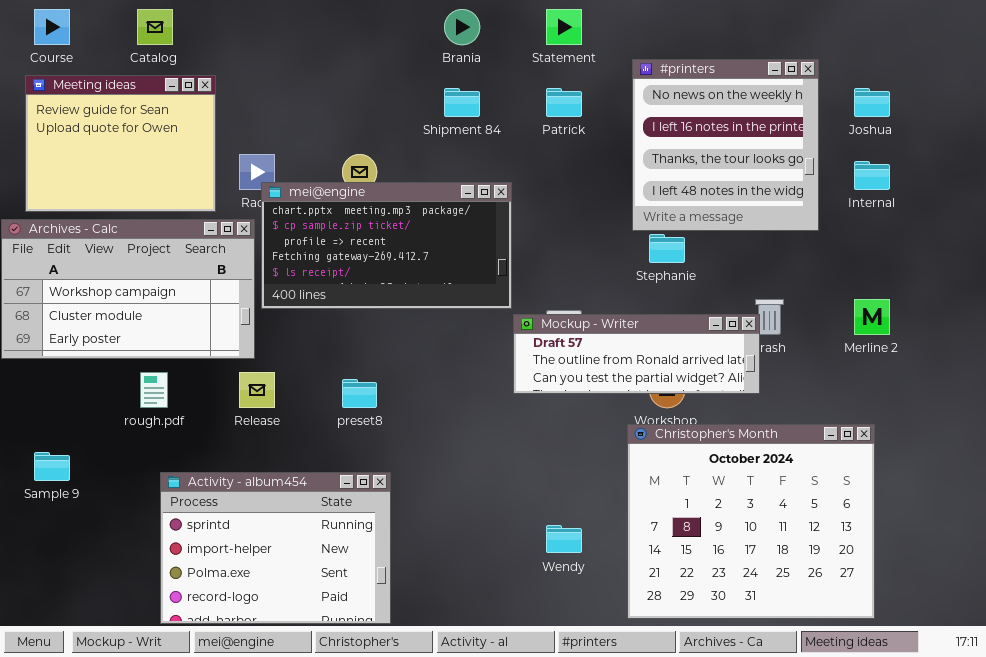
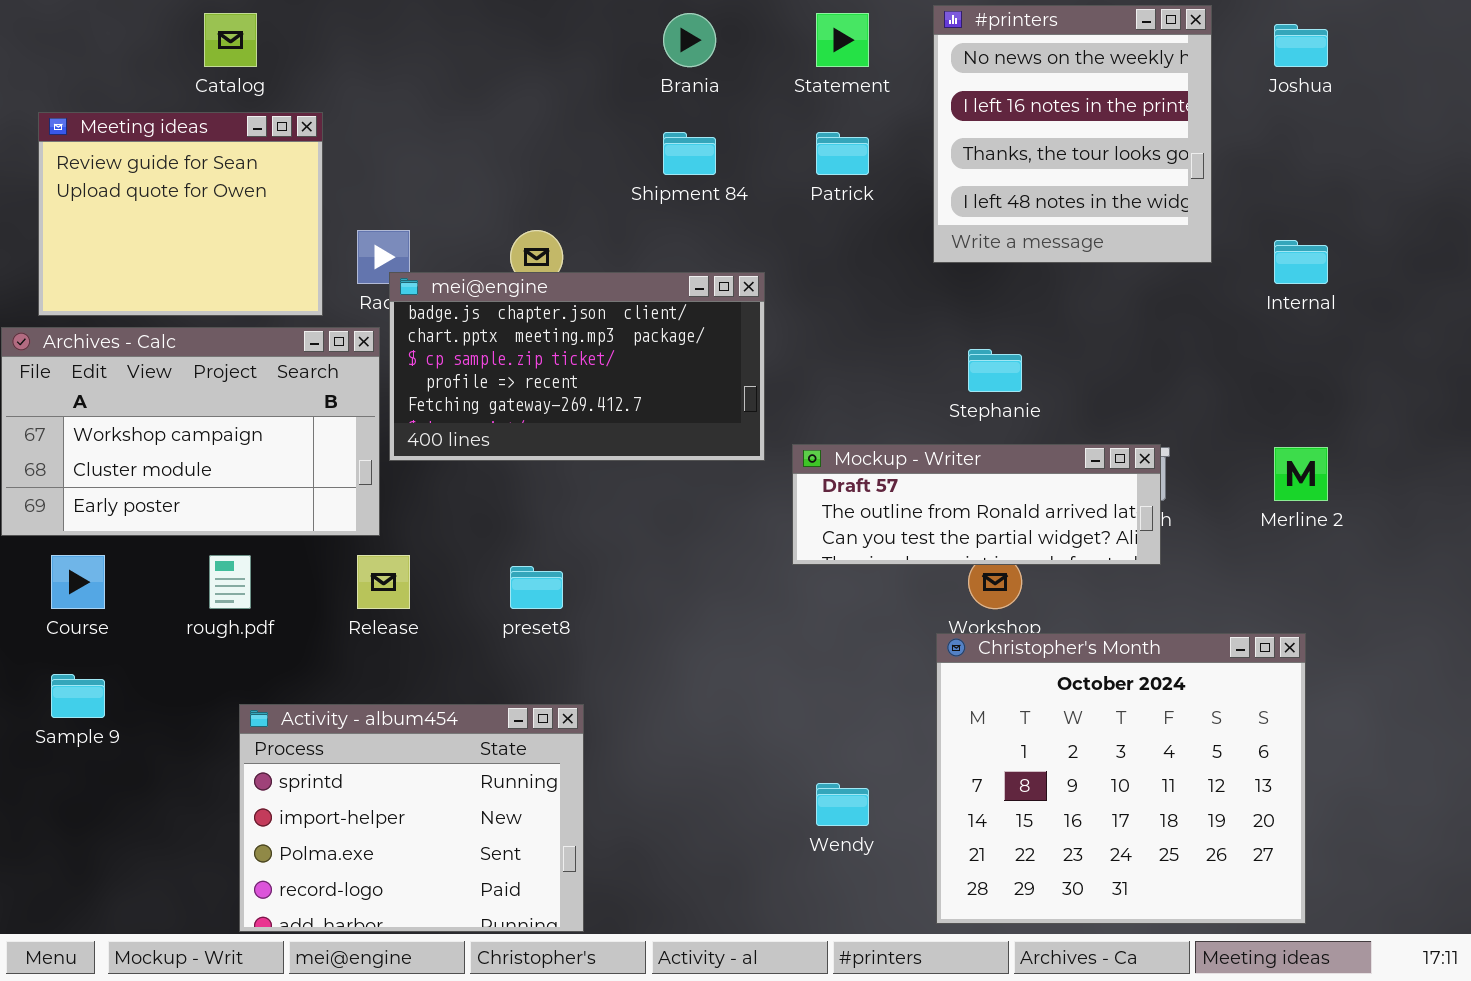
Course: [34,9,70,45] -> [51,555,105,609], moved
#printers: [632,59,819,231] -> [933,5,1212,263], moved
Joshua: [854,88,890,117] -> [1274,24,1328,67], moved
mei@engine: [261,182,512,309] -> [389,272,765,461], scrolled up 1 row
Mockup - Writer: [513,314,760,394] -> [792,444,1161,565], moved

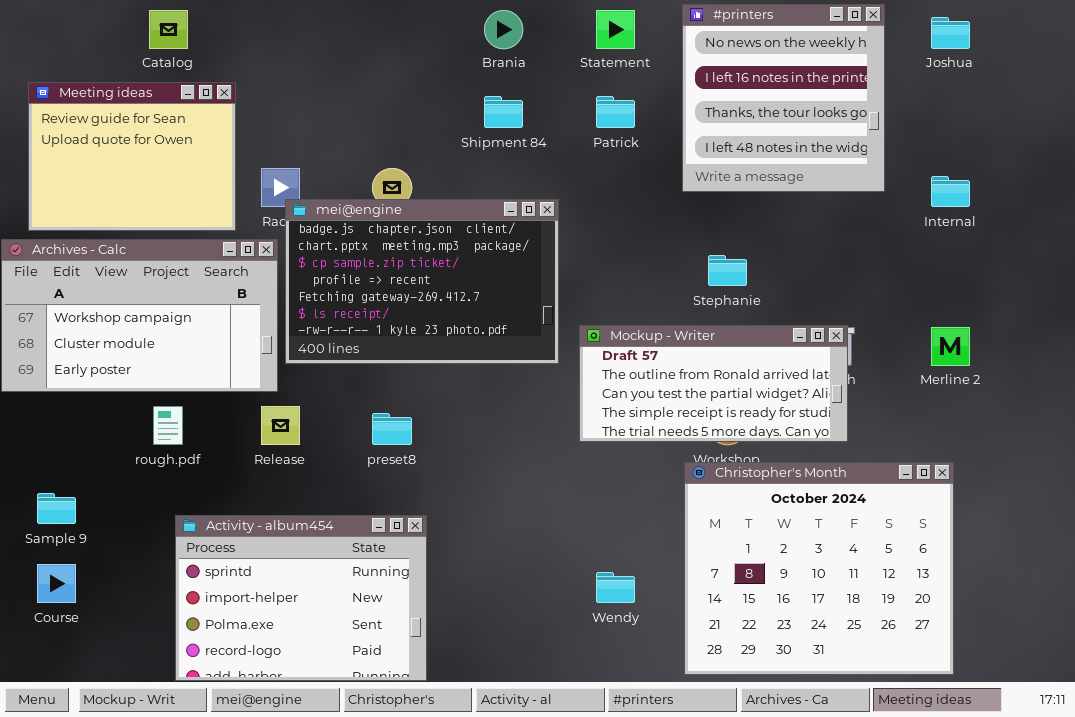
mei@engine: [389,272,765,461] -> [285,199,559,364], resized
Mockup - Writer: [792,444,1161,565] -> [579,325,848,442], resized
Course: [51,555,105,609] -> [37,564,76,603], moved

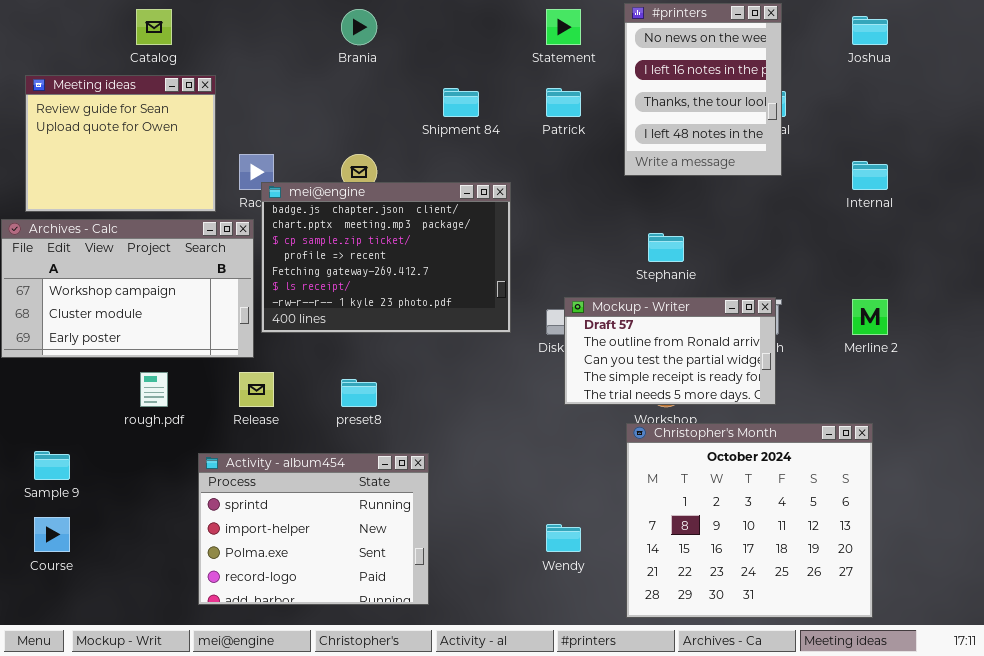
#printers: [682,4,885,192] -> [624,3,782,176], resized
Brania: [484,10,523,49] -> [341,9,377,45], moved
Mockup - Writer: [579,325,848,442] -> [564,297,776,405], resized
Activity - album454: [175,515,427,681] -> [198,453,429,605], moved

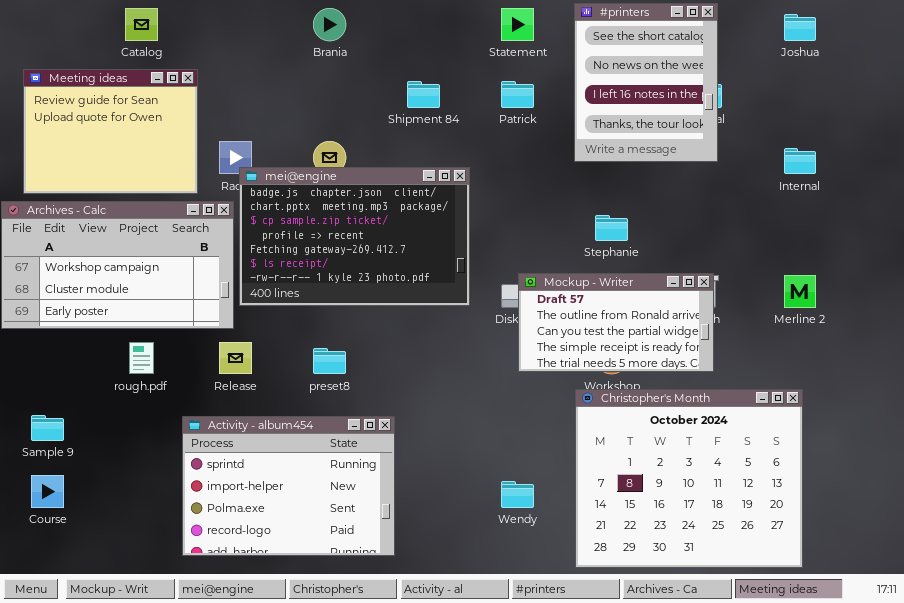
#printers: [624,3,782,176] -> [574,3,718,162], scrolled up 1 row

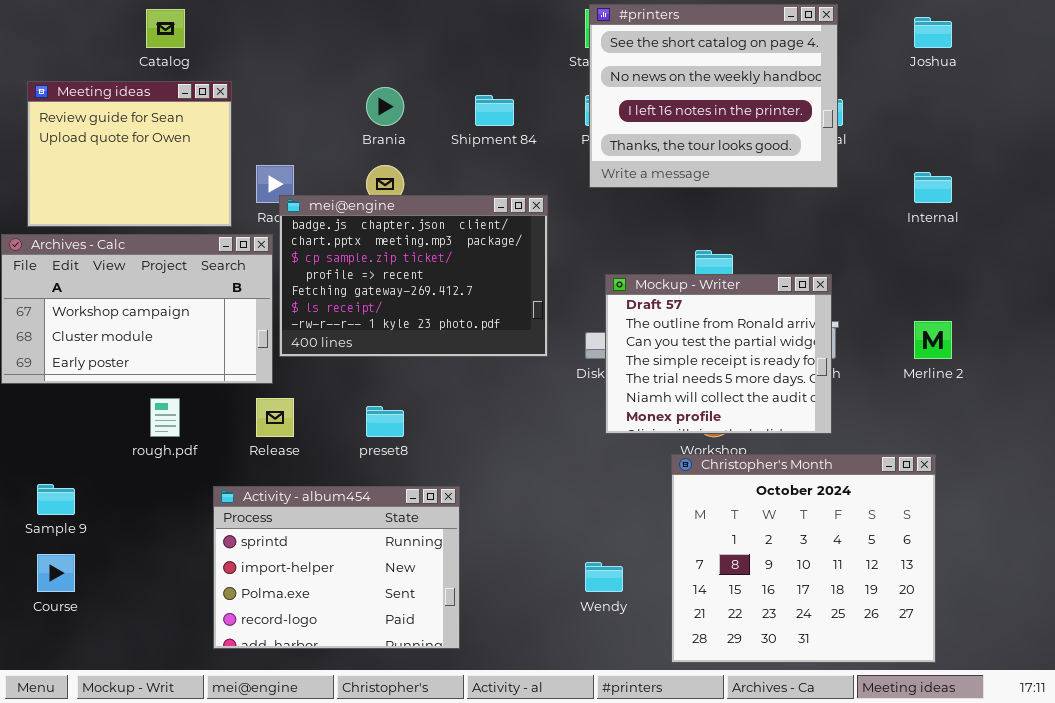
#printers: [574,3,718,162] -> [589,4,838,188], resized
Brania: [313,8,346,41] -> [366,87,404,126], moved
Mockup - Writer: [518,273,714,372] -> [605,274,832,434], resized

